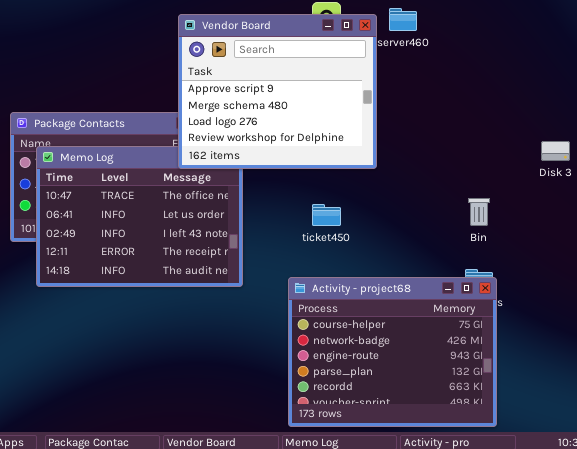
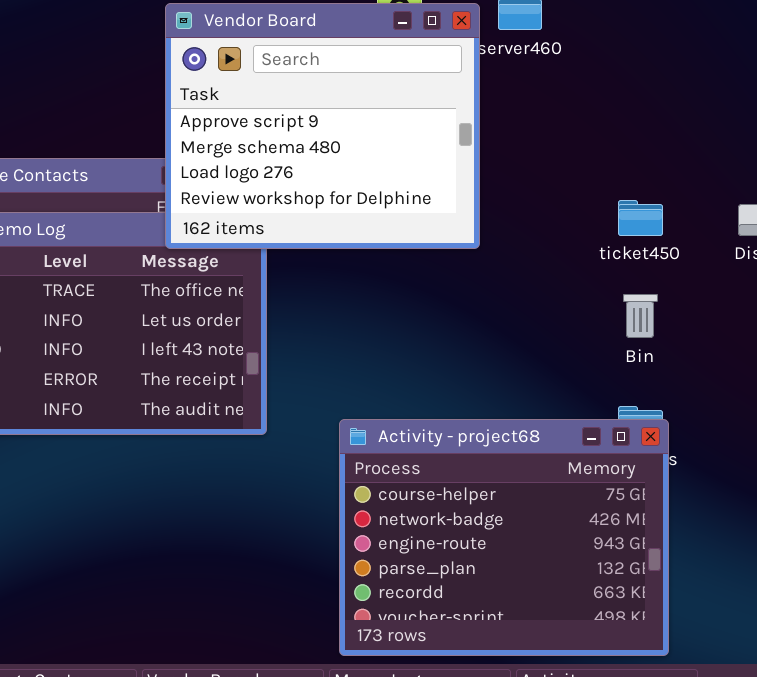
ticket450: [312,204,341,226] -> [618,200,663,236], moved

